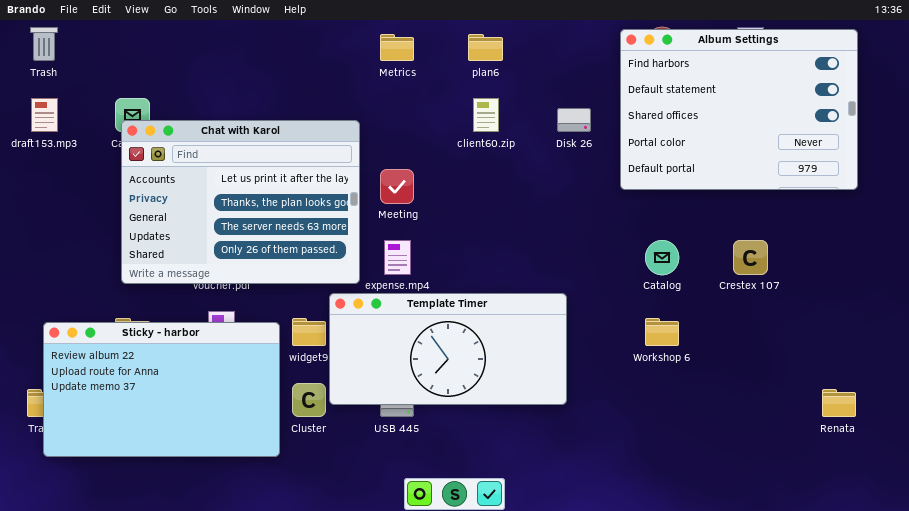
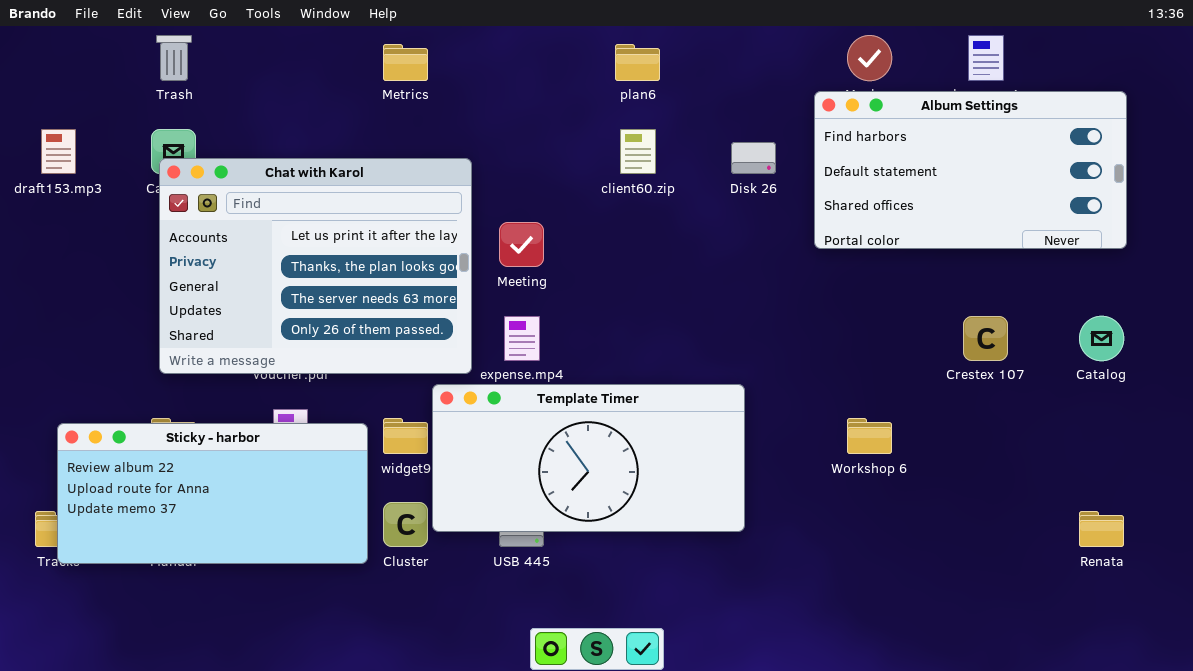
Trash: [30,27,58,61] -> [156,35,192,81], moved
Album Settings: [620,29,858,190] -> [814,91,1127,249], resized
Metrics: [380,34,414,61] -> [383,44,428,81], moved
Catalog: [645,240,679,275] -> [1079,316,1124,361], moved
Sticky - harbor: [43,322,280,457] -> [57,423,368,564], resized

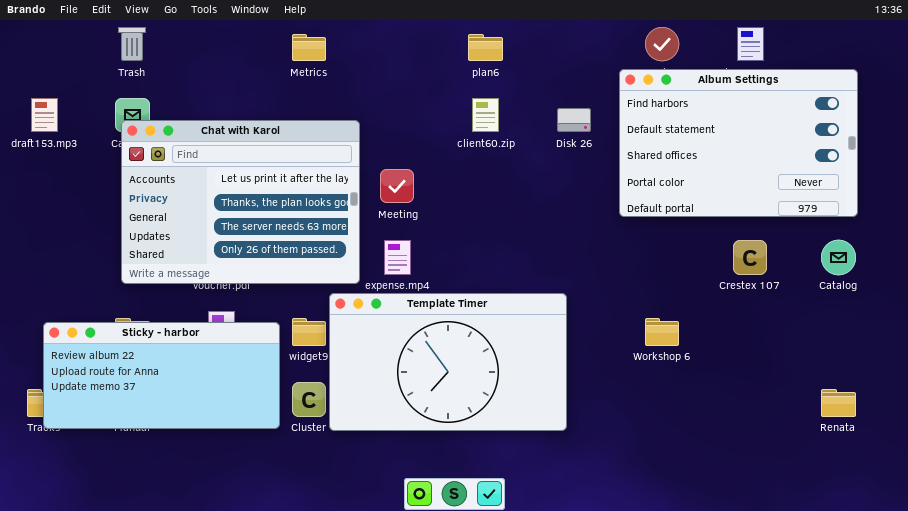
Album Settings: [814,91,1127,249] -> [619,69,858,217], resized
Template Timer: [432,384,745,532] -> [329,293,567,431], resized

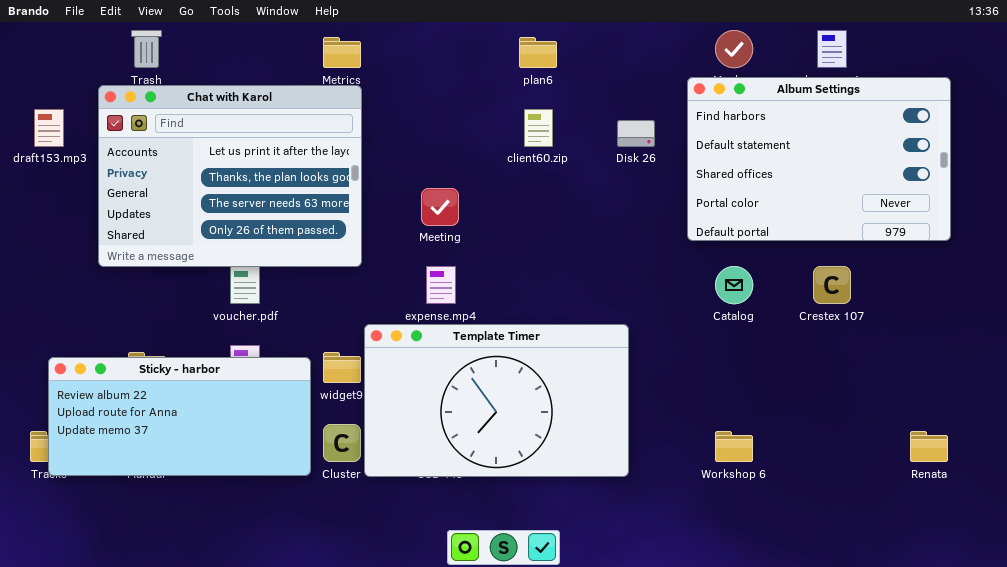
Chat with Karol: [121,120,360,284] -> [98,85,362,267], moved
Catalog: [821,240,856,275] -> [715,266,753,304], moved
Workshop 6: [645,318,679,346] -> [715,431,753,462], moved

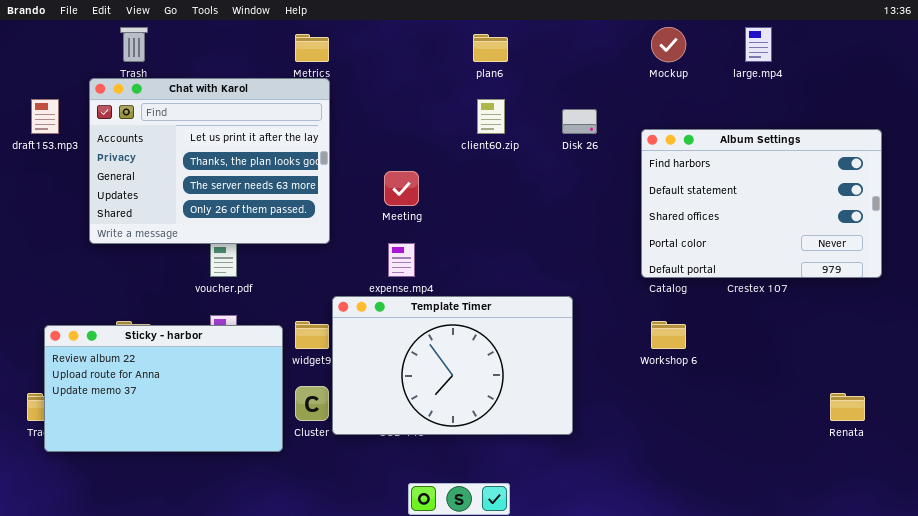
Album Settings: [687,77,951,241] -> [641,129,882,278], moved
Sticky - harbor: [48,357,311,476] -> [44,325,283,452], resized
Workshop 6: [715,431,753,462] -> [651,321,686,349], moved

